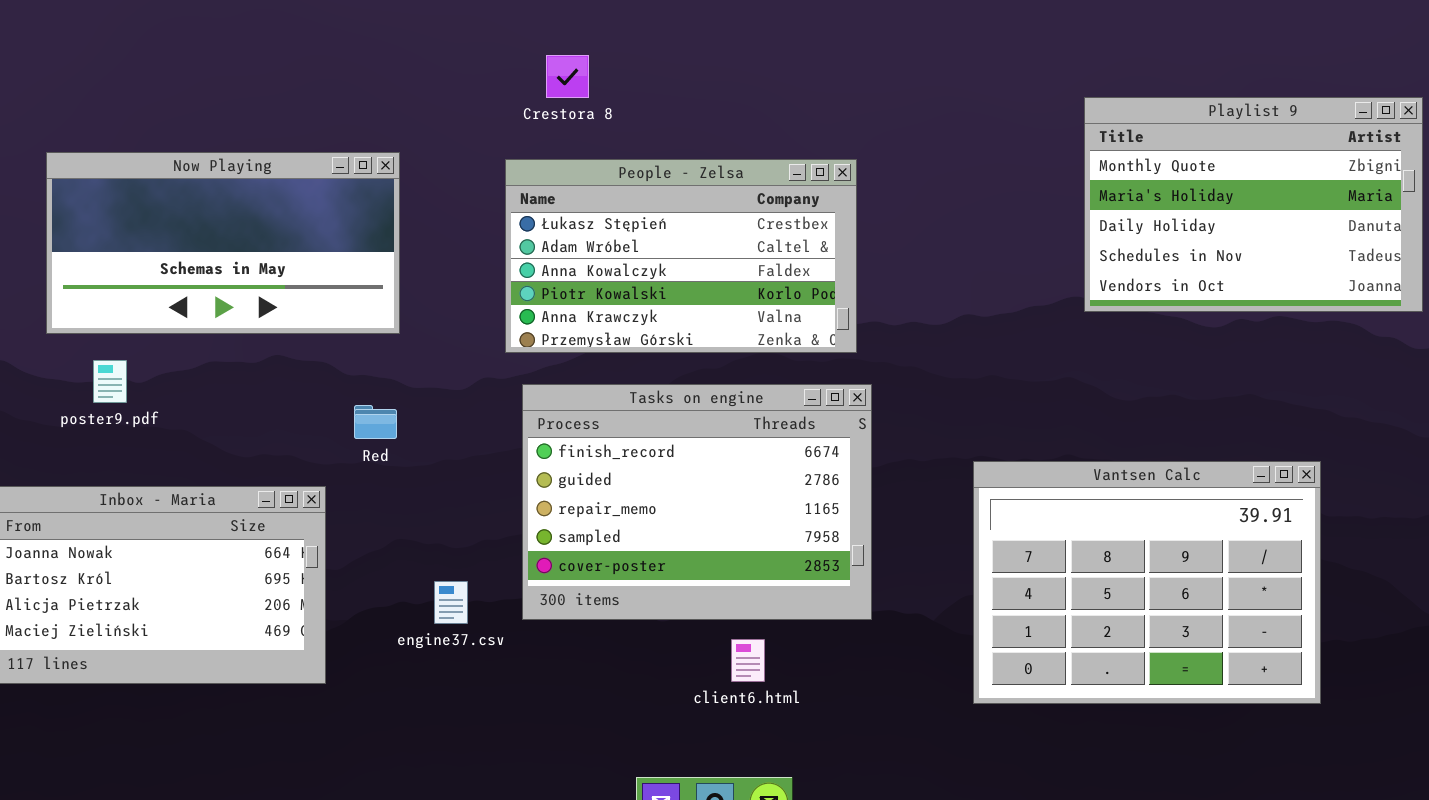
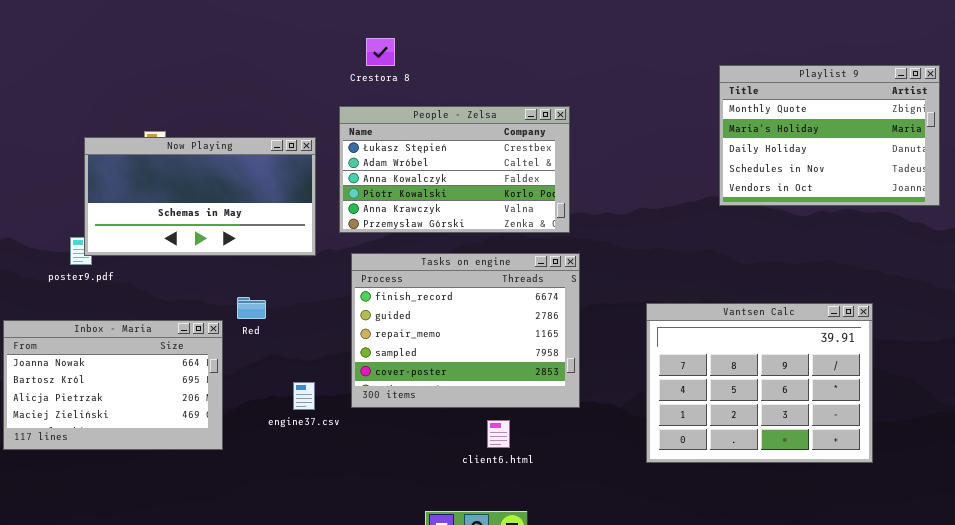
Now Playing: [46,152,400,334] -> [84,137,316,256], moved
Red: [354,405,397,439] -> [237,297,266,319], moved

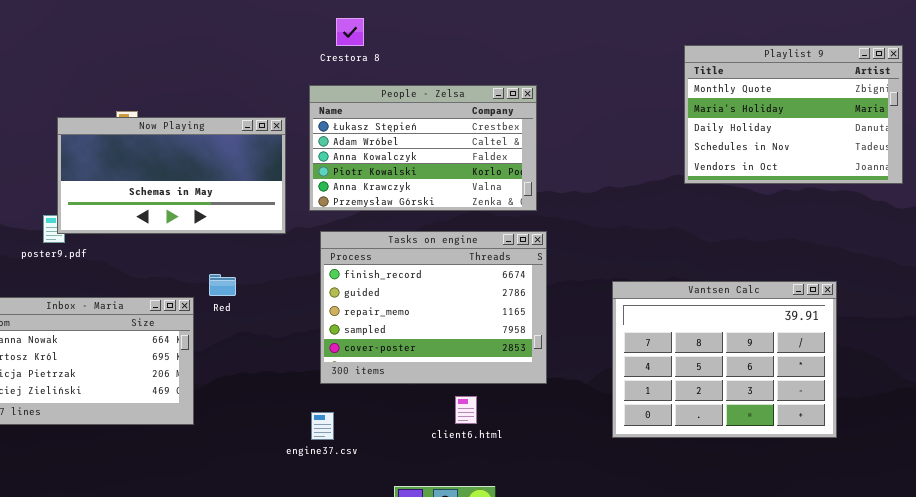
engine37.csv: [293,382,315,410] -> [311,412,334,440], moved

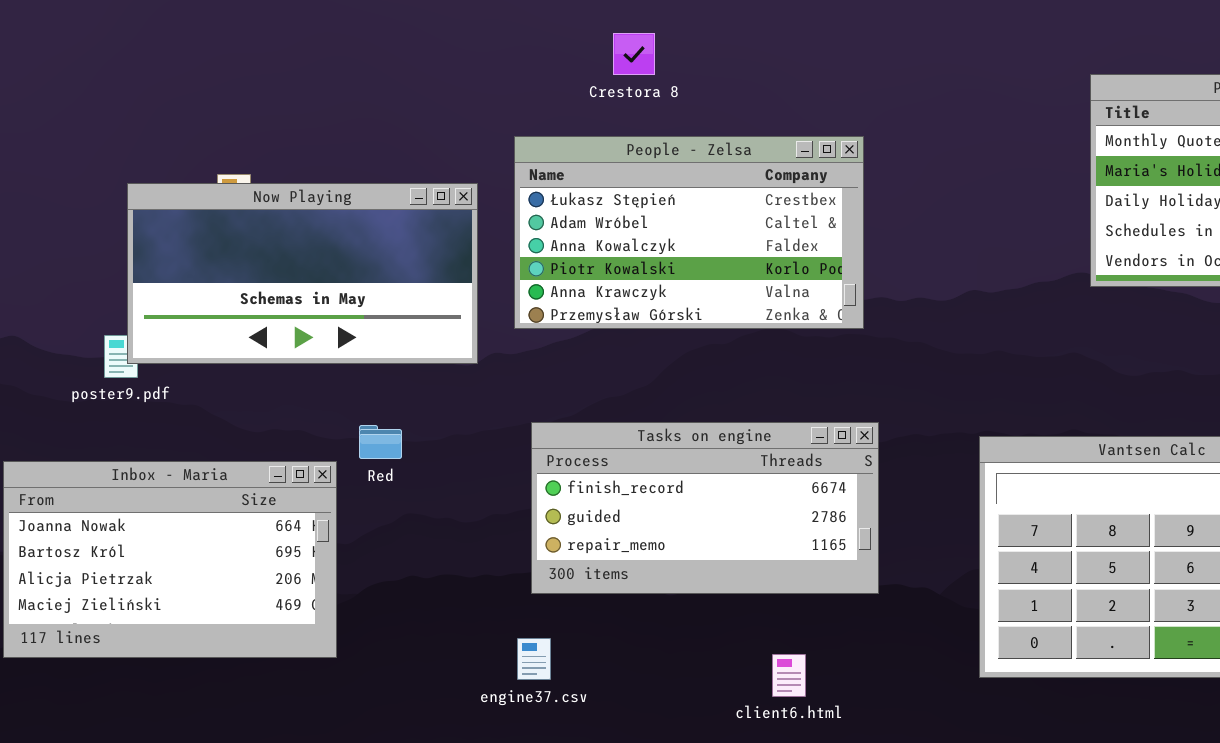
Crestora 8: [336,18,364,46] -> [613,33,655,75], moved
Tasks on engine: [320,231,547,384] -> [531,422,879,594], resized
client6.html: [455,396,477,424] -> [772,654,806,697], moved

